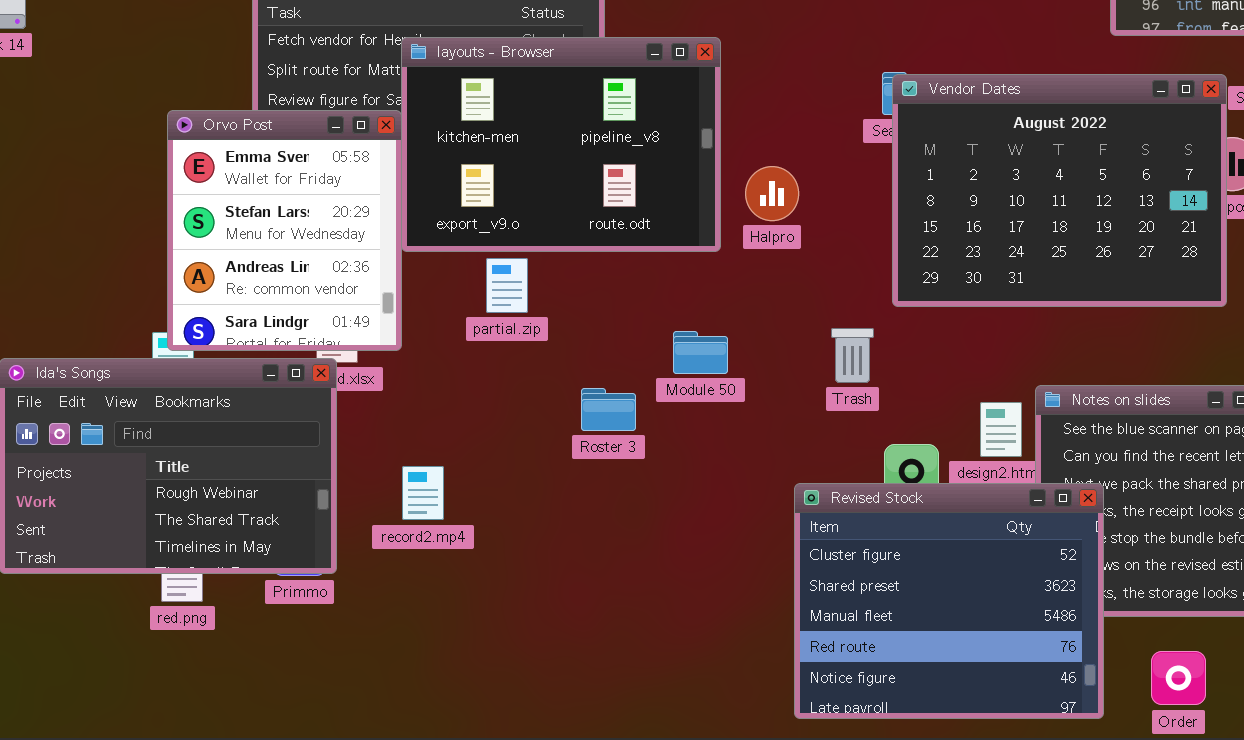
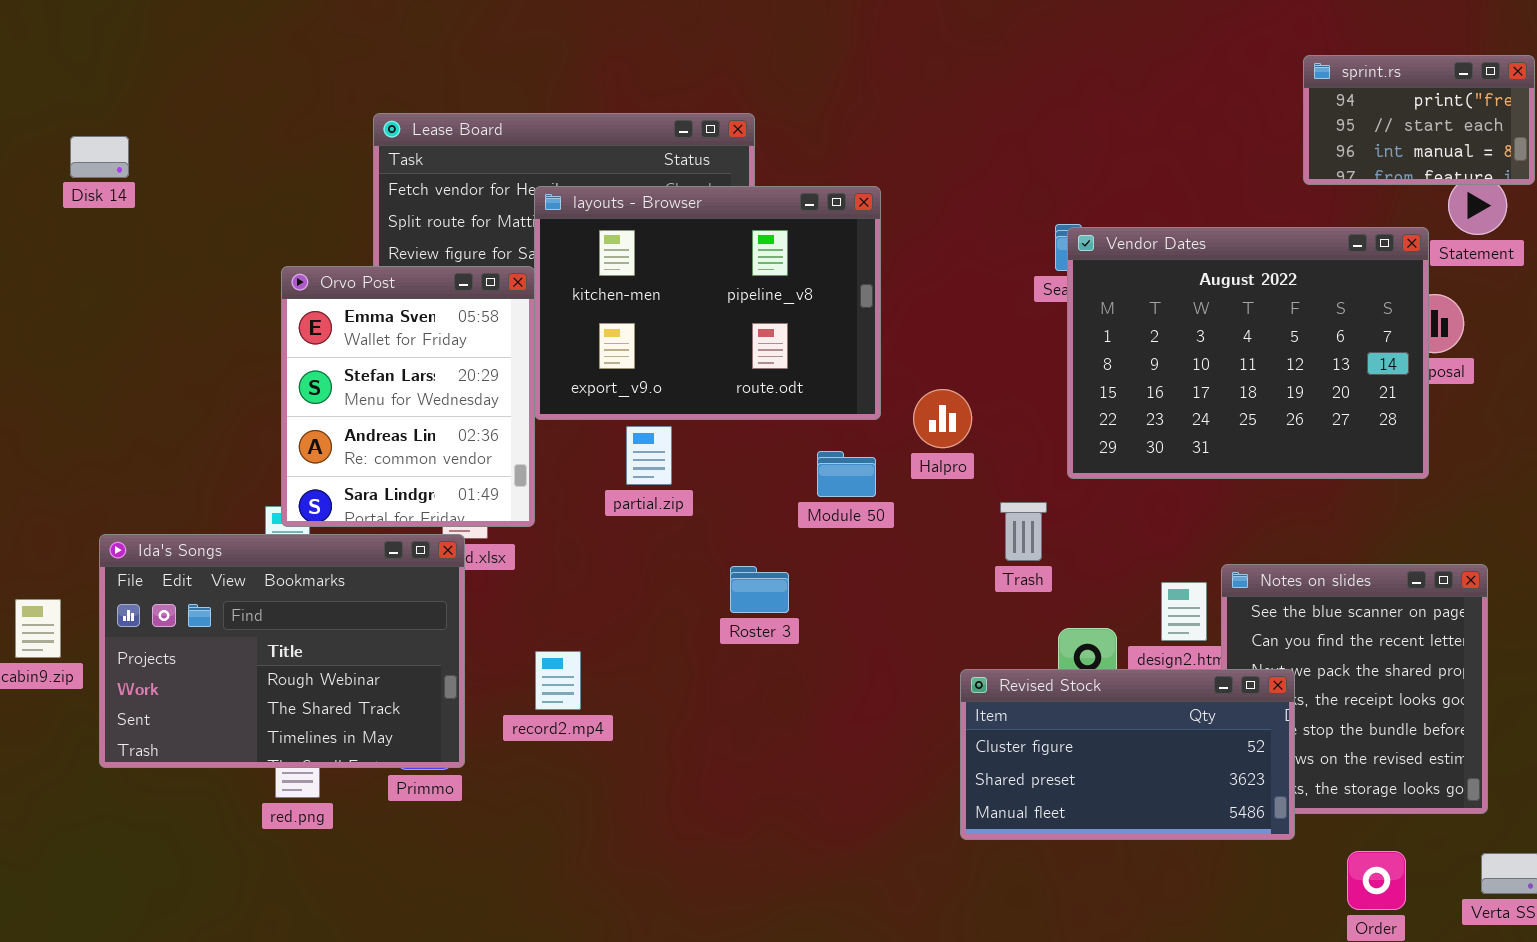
Halpro: [745,166,799,221] -> [913,389,972,448], moved
Module 50: [673,331,728,374] -> [817,451,876,497], moved
Revised Stock: [794,483,1104,719] -> [960,669,1295,840], resized

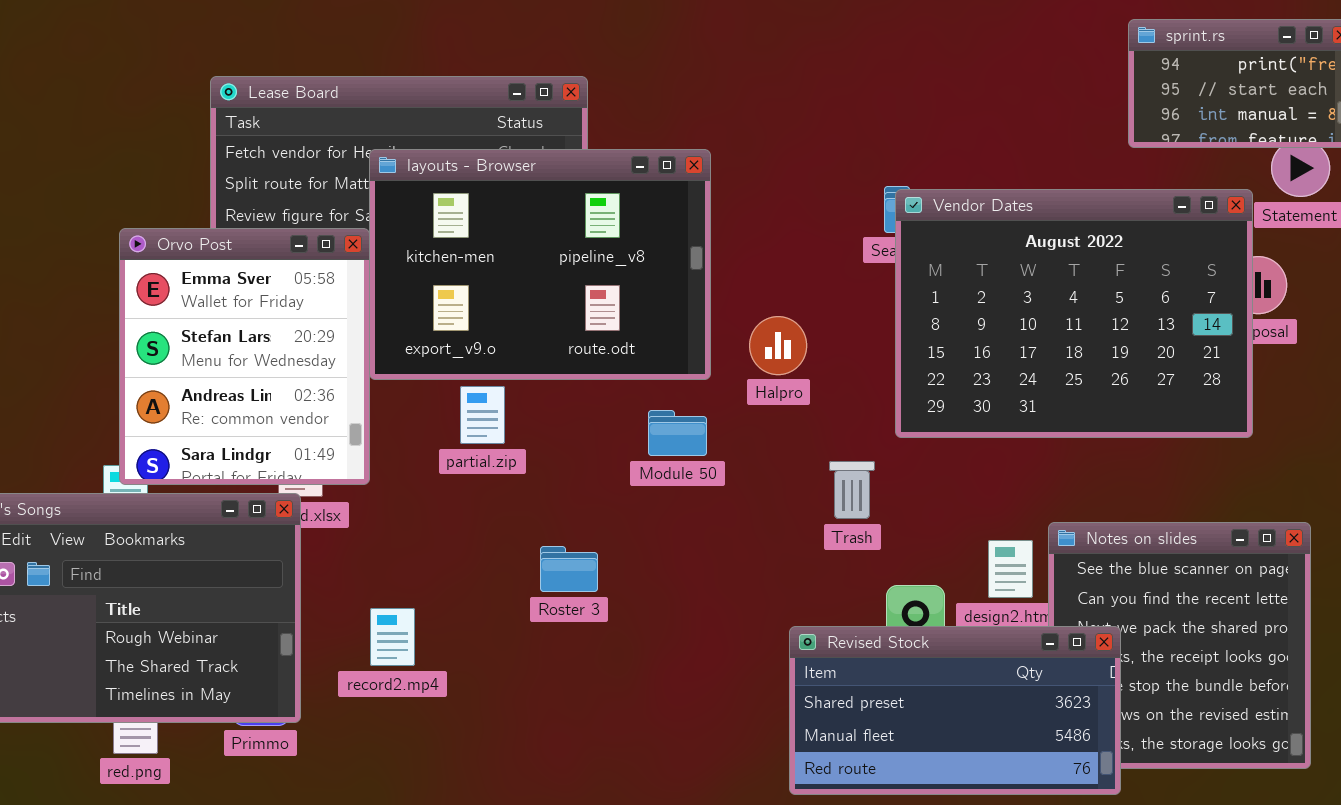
Halpro: [913,389,972,448] -> [749,316,807,375], moved
Roster 3: [730,566,789,613] -> [540,546,598,592], moved
Revised Stock: [960,669,1295,840] -> [789,626,1121,795], scrolled down 1 row

